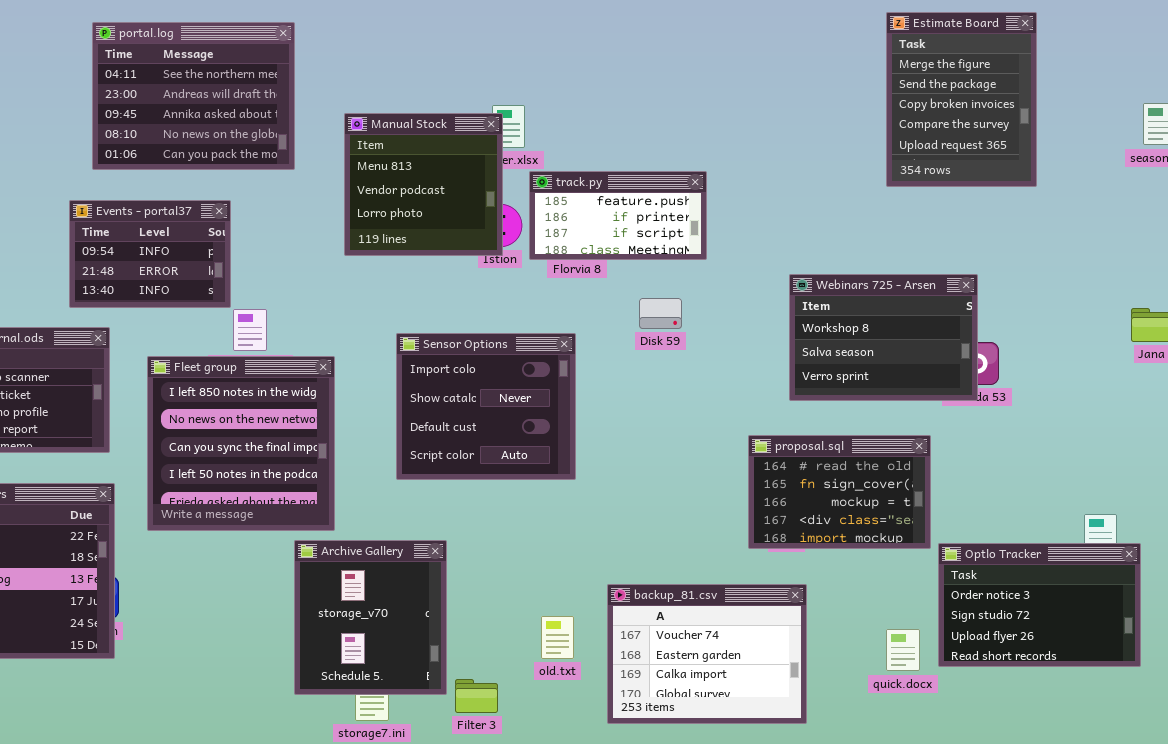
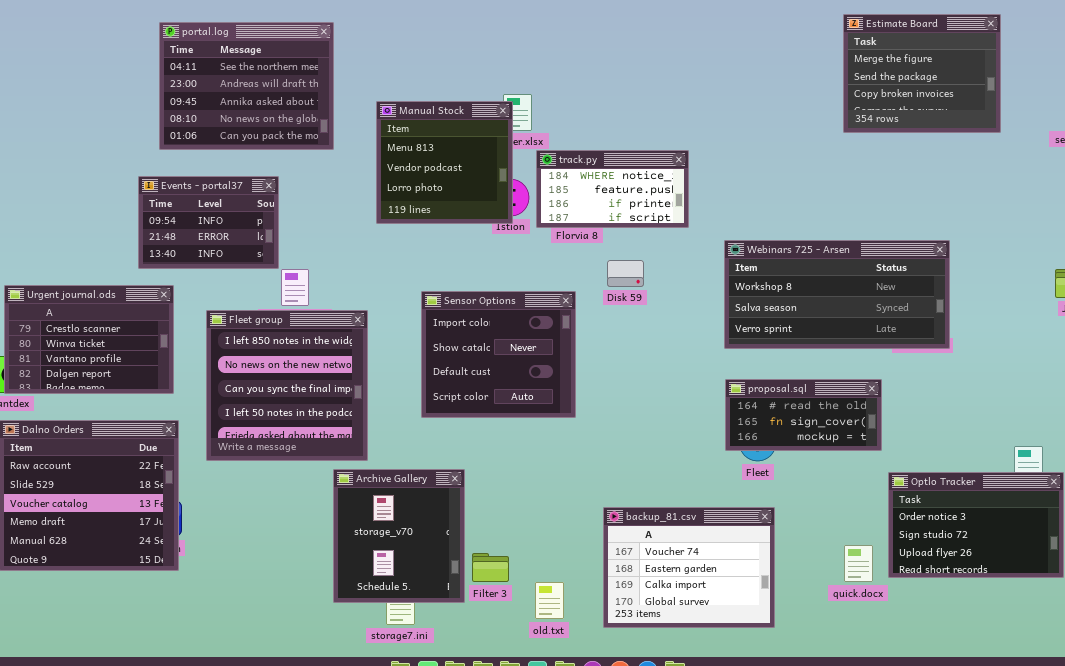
Estimate Board: [886,12,1037,187] -> [843,14,1001,133], resized
track.py: [529,171,707,260] -> [536,150,689,228], scrolled up 1 row
Webinars 725 - Arsen: [789,274,978,401] -> [724,240,950,349], moved, resized
Disk 59: [639,298,682,329] -> [607,260,644,287], moved
proposal.sql: [748,435,931,549] -> [725,379,882,451], resized
old.txt: [541,616,574,659] -> [535,582,564,619], moved
Filter 3: [455,679,498,713] -> [472,553,509,582], moved

